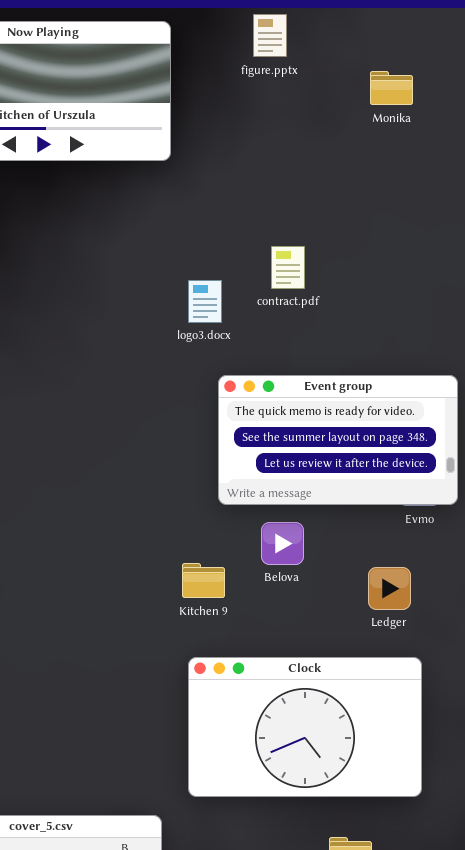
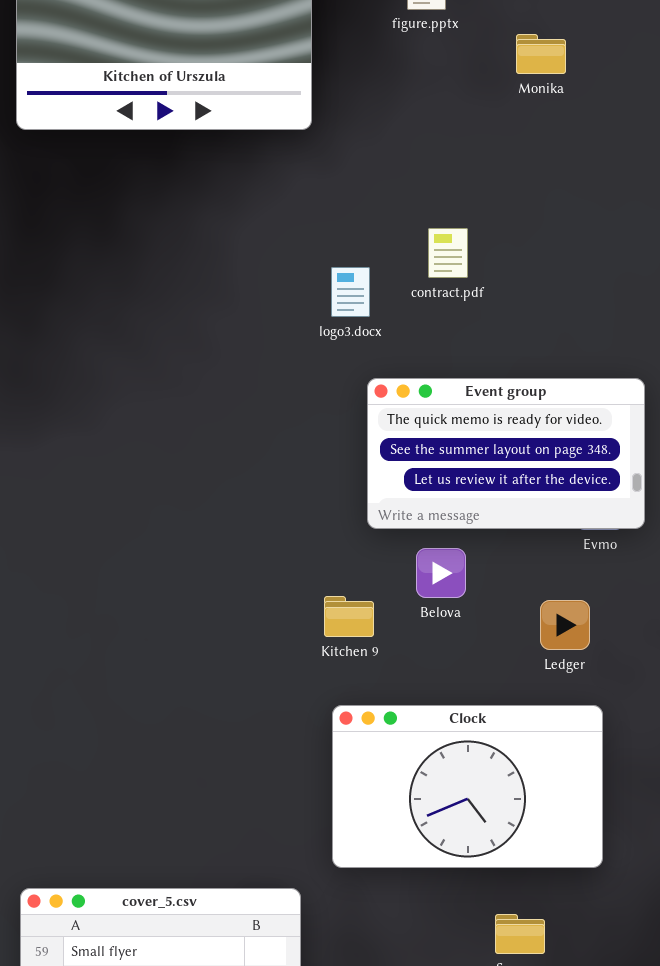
Monika: [370,71,413,105] -> [516,34,566,74], moved

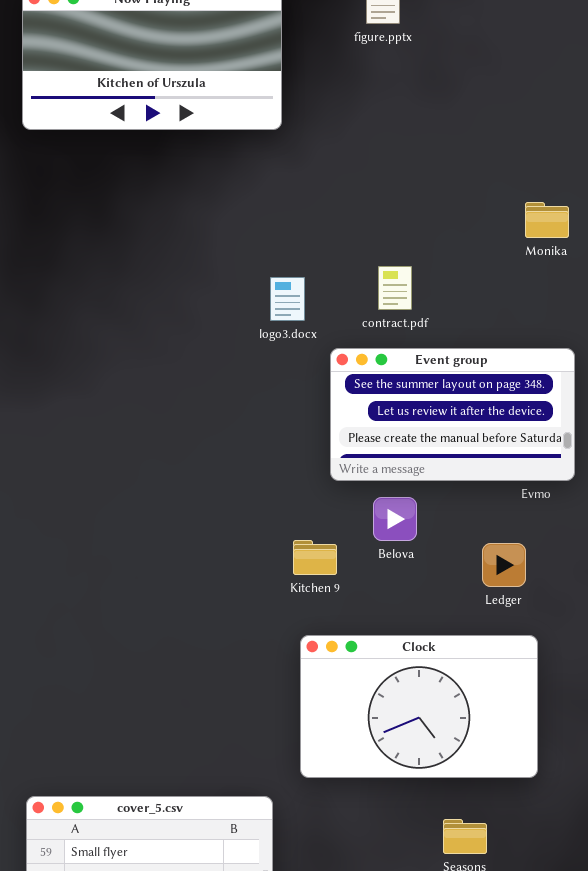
Monika: [516,34,566,74] -> [525,202,569,238], moved
contract.pdf: [428,228,468,278] -> [378,266,412,310], moved
logo3.docx: [331,267,370,317] -> [270,277,305,321], moved
Event group: [367,378,645,529] -> [330,348,575,481], scrolled down 1 row

